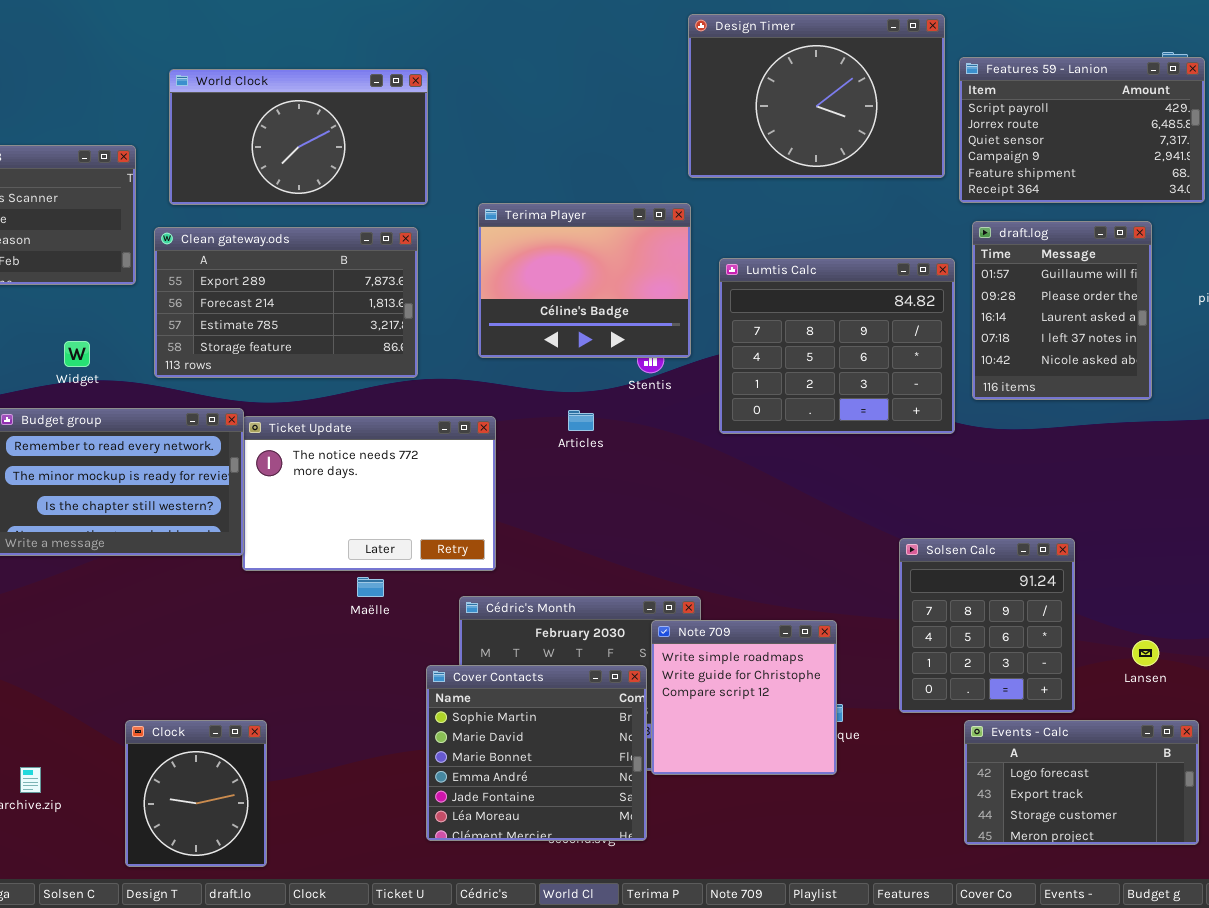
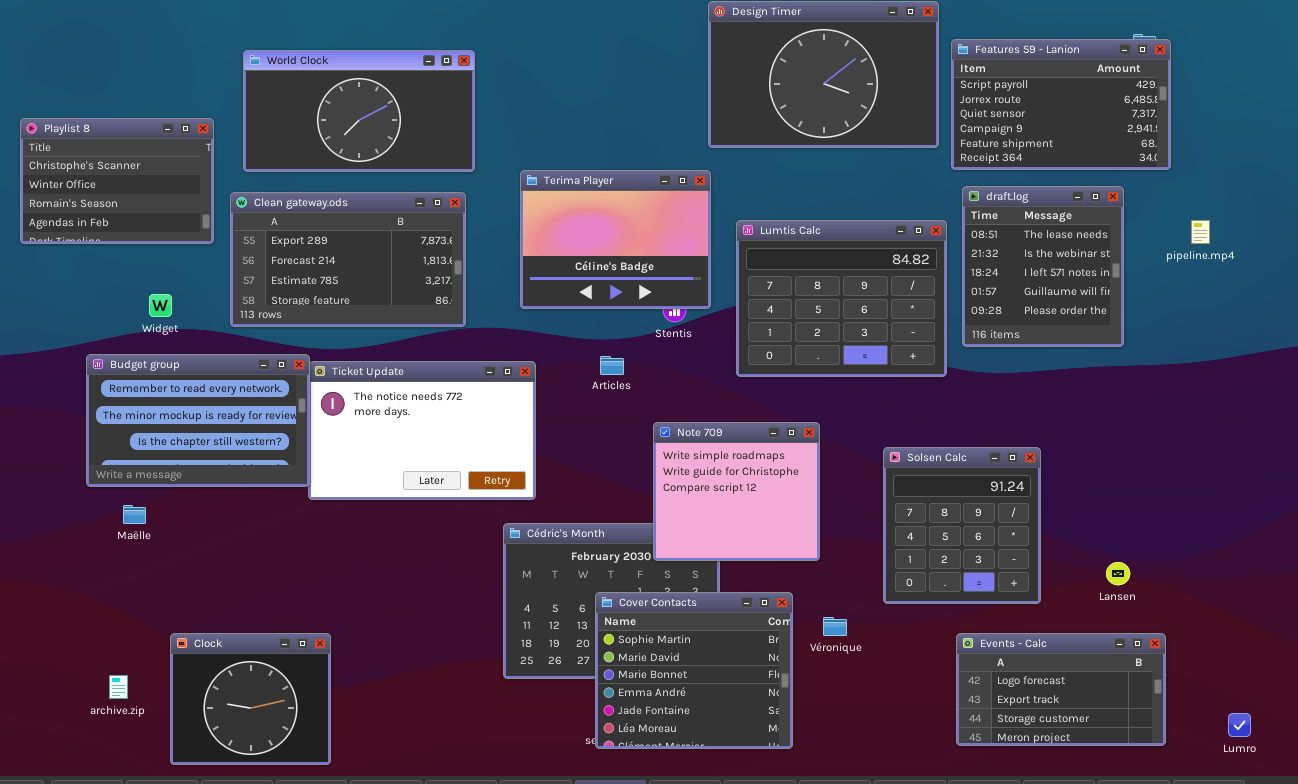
draft.log: [972,221,1152,400] -> [962,186,1124,347], scrolled up 3 rows
Solsen Calc: [899,538,1075,713] -> [883,447,1041,604], moved
Maëlle: [357,577,384,597] -> [123,505,146,524], moved
Note 709: [651,620,837,775] -> [653,422,820,561], moved
Cover Contacts: [426,665,647,841] -> [595,592,793,749], moved
Clock: [125,720,267,867] -> [170,633,331,765], resized

